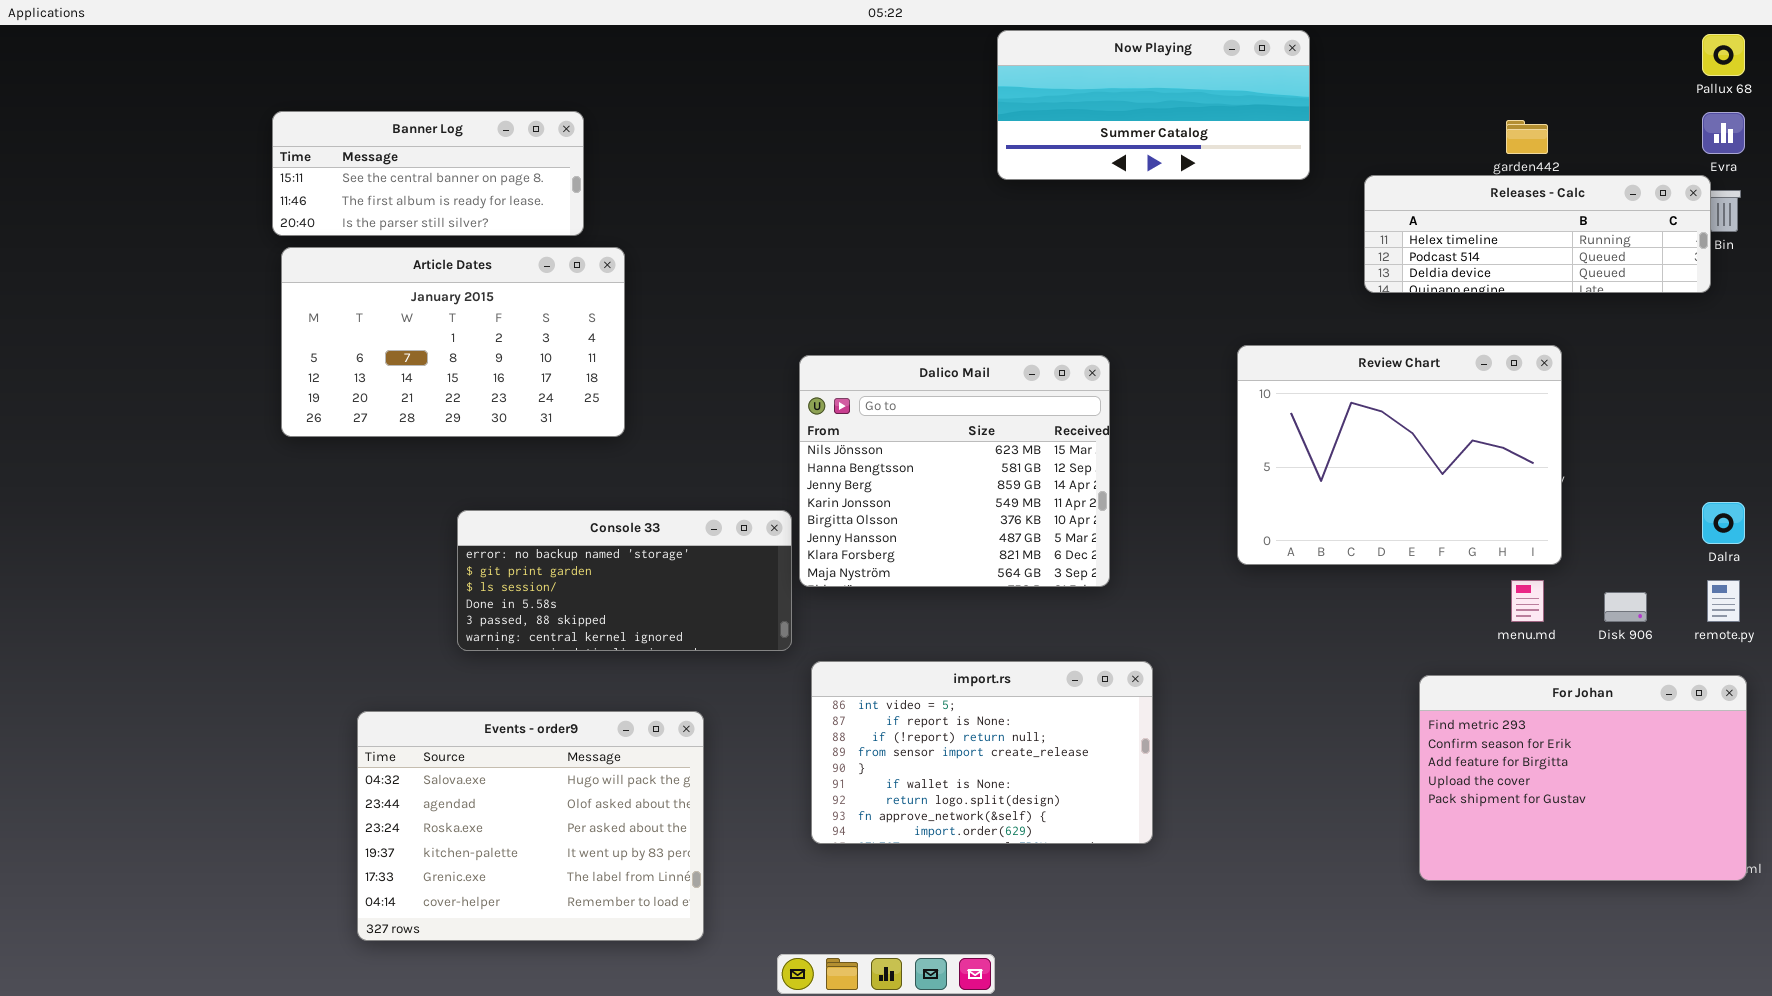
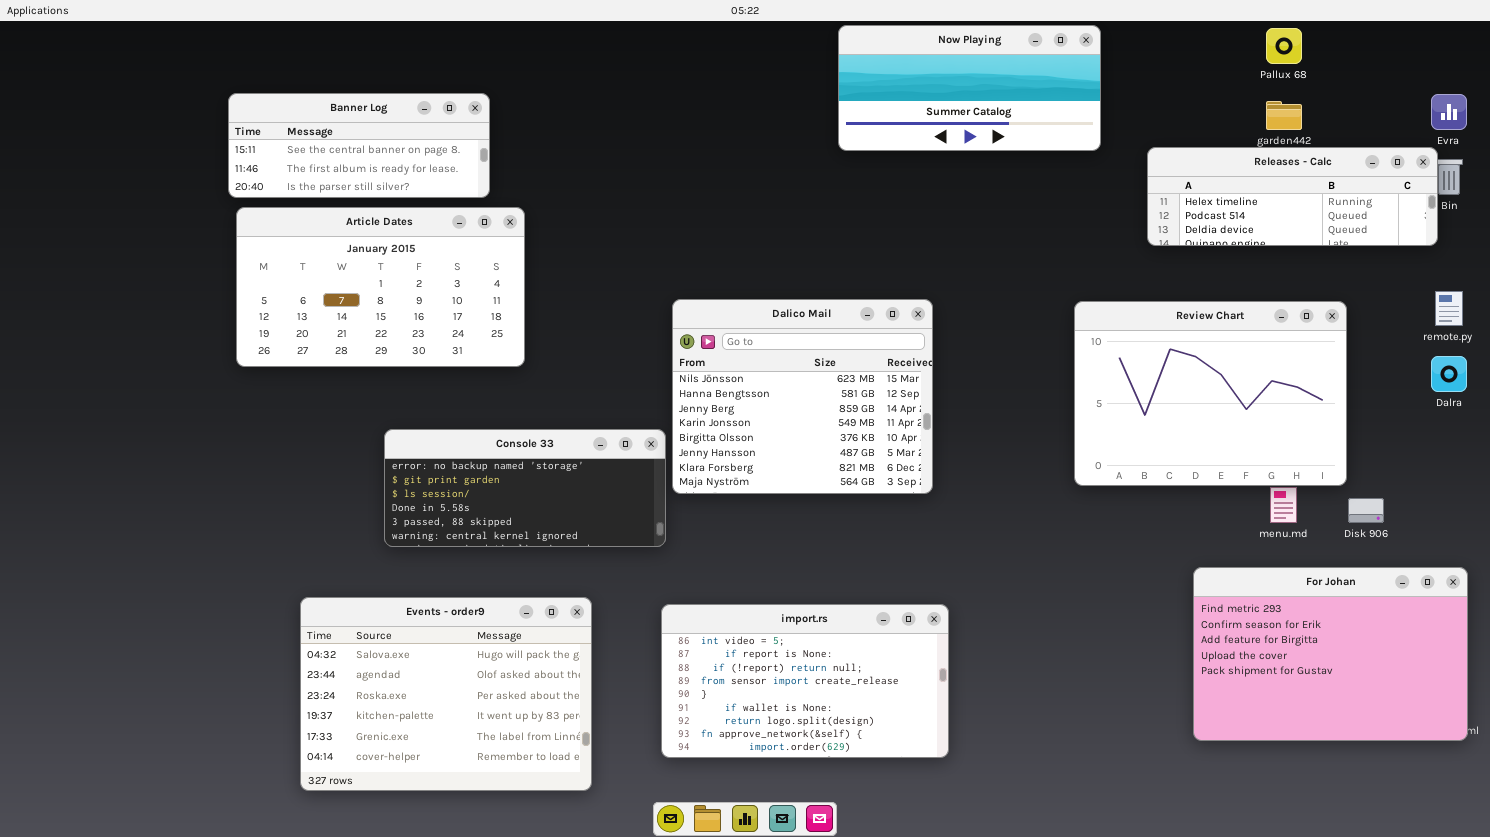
Pallux 68: [1702,34,1745,76] -> [1266,28,1302,64], moved
Review Chart: [1237,345,1562,565] -> [1074,301,1347,486], moved
Dalra: [1702,502,1745,544] -> [1431,356,1467,392], moved
remote.py: [1707,580,1740,622] -> [1435,291,1463,326], moved
import.rs: [811,661,1153,844] -> [661,604,949,758], moved

